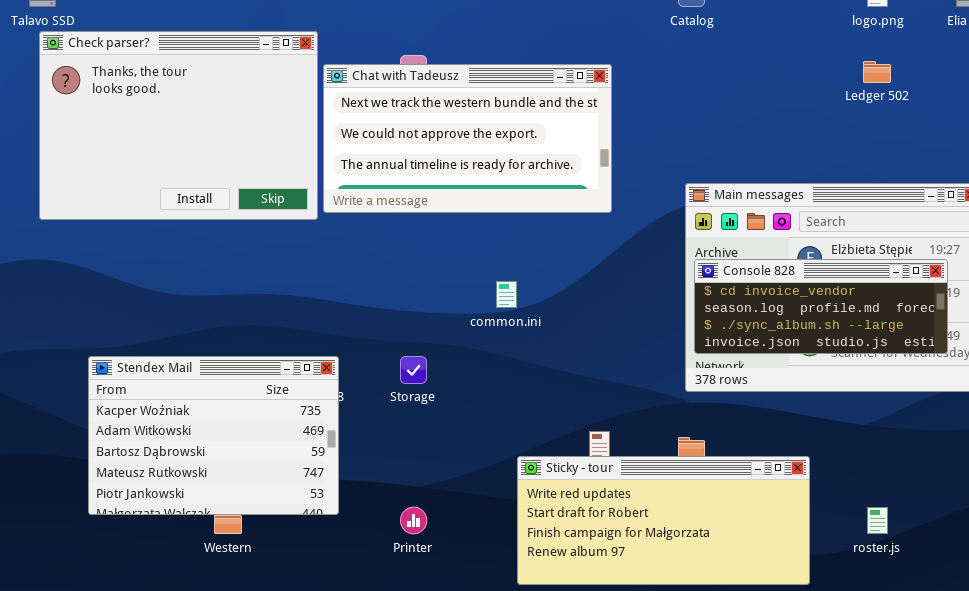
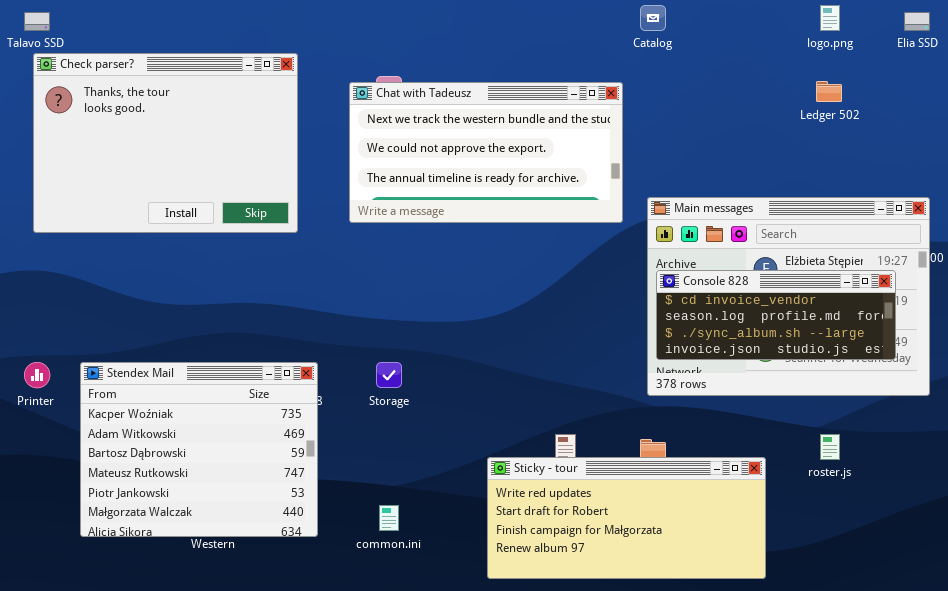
Chat with Tadeusz: [323,64,612,213] -> [349,82,623,223], moved
common.ini: [496,281,517,308] -> [379,505,399,531], moved
Stendex Mail: [88,356,339,515] -> [80,362,318,537], resized
Printer: [400,507,427,534] -> [24,362,50,388], moved
roster.js: [867,507,888,534] -> [820,434,840,460], moved

